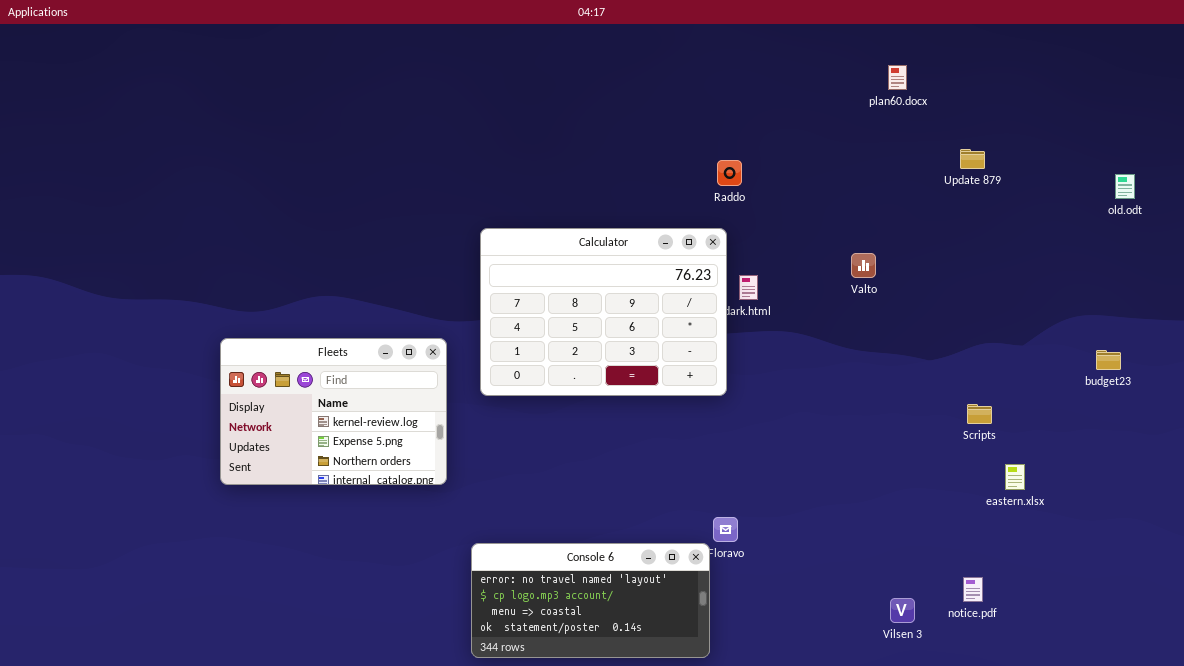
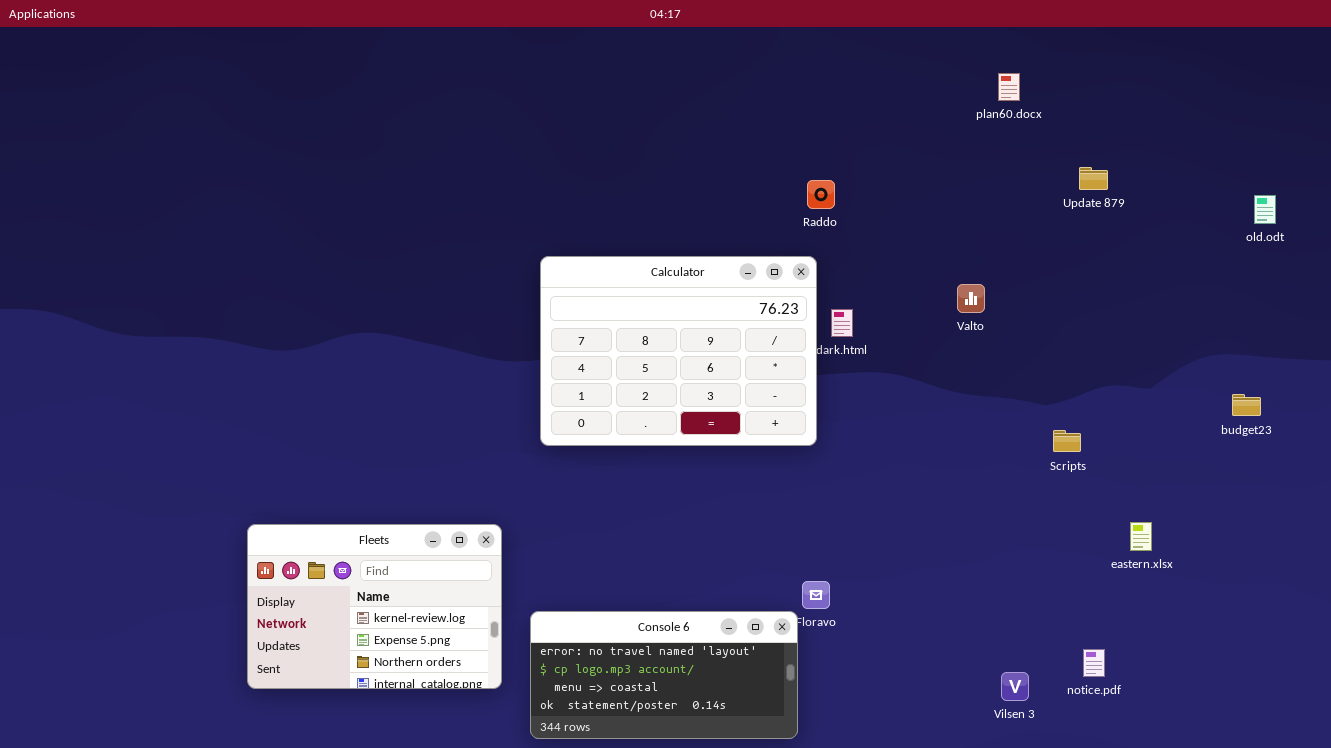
Fleets: [220,338,447,485] -> [247,524,502,689], moved
Scripts: [967,404,992,424] -> [1053,430,1081,452], moved

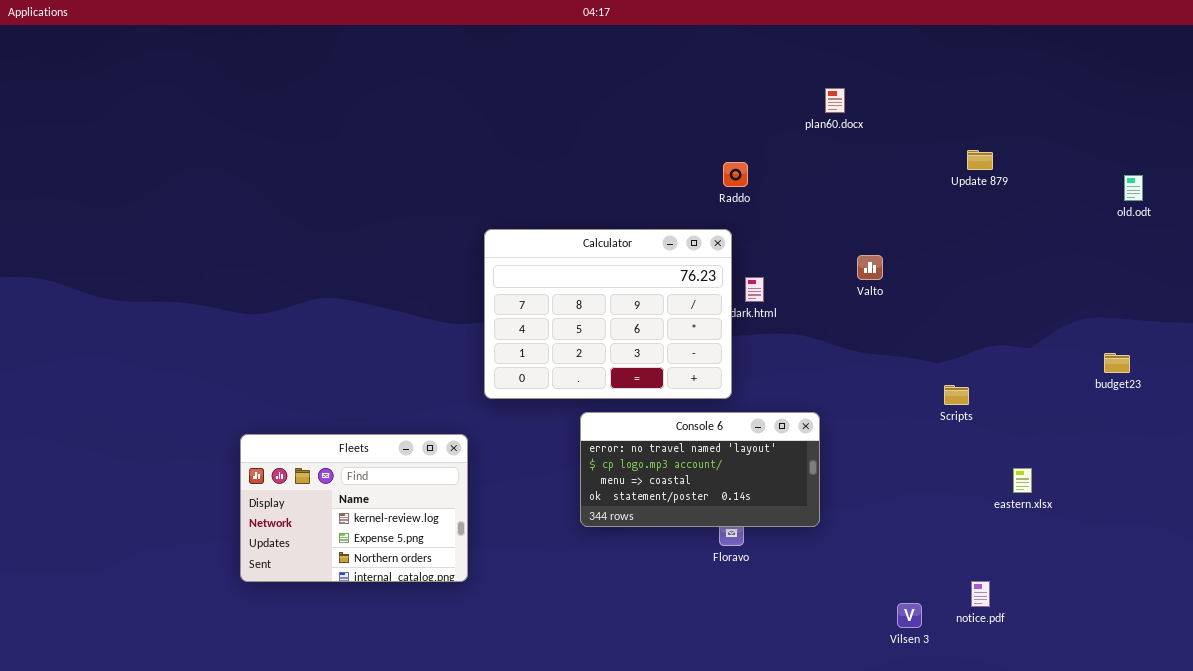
plan60.docx: [998,73,1020,101] -> [825,88,845,113], moved
Fleets: [247,524,502,689] -> [240,434,468,582], moved
Console 6: [530,611,798,739] -> [580,412,820,527], moved

